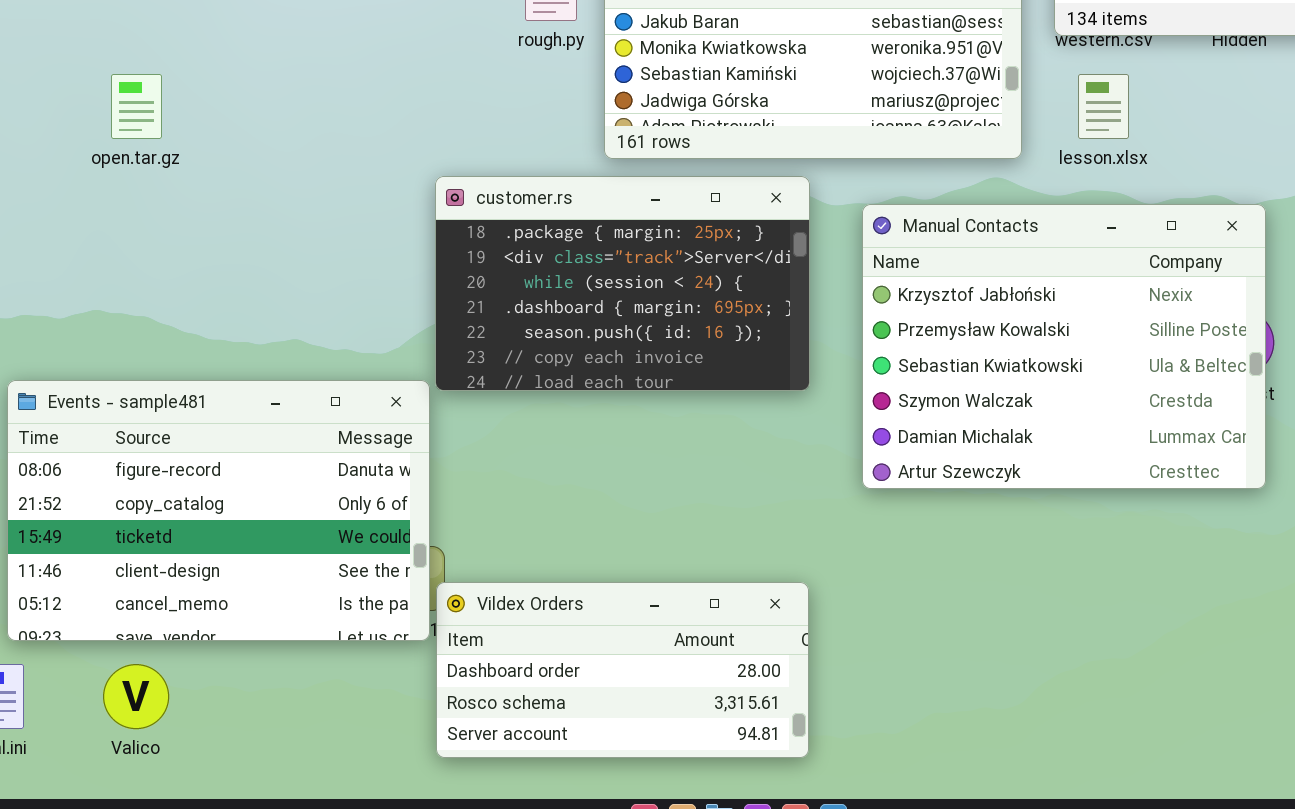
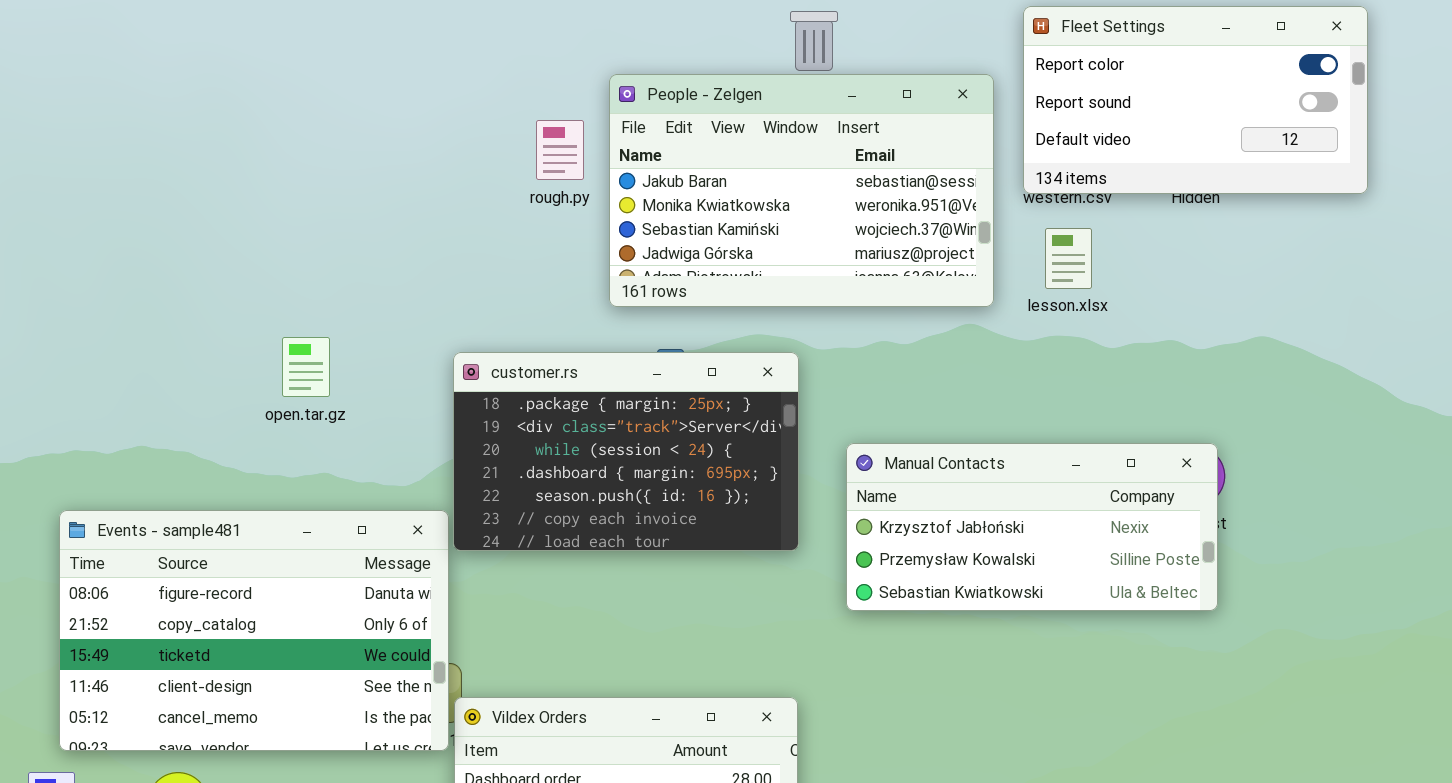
open.tar.gz: [111,74,162,139] -> [282,337,330,397], moved
customer.rs: [435,176,810,391] -> [453,352,799,551], moved
Manual Contacts: [862,204,1266,489] -> [846,443,1218,611], resized

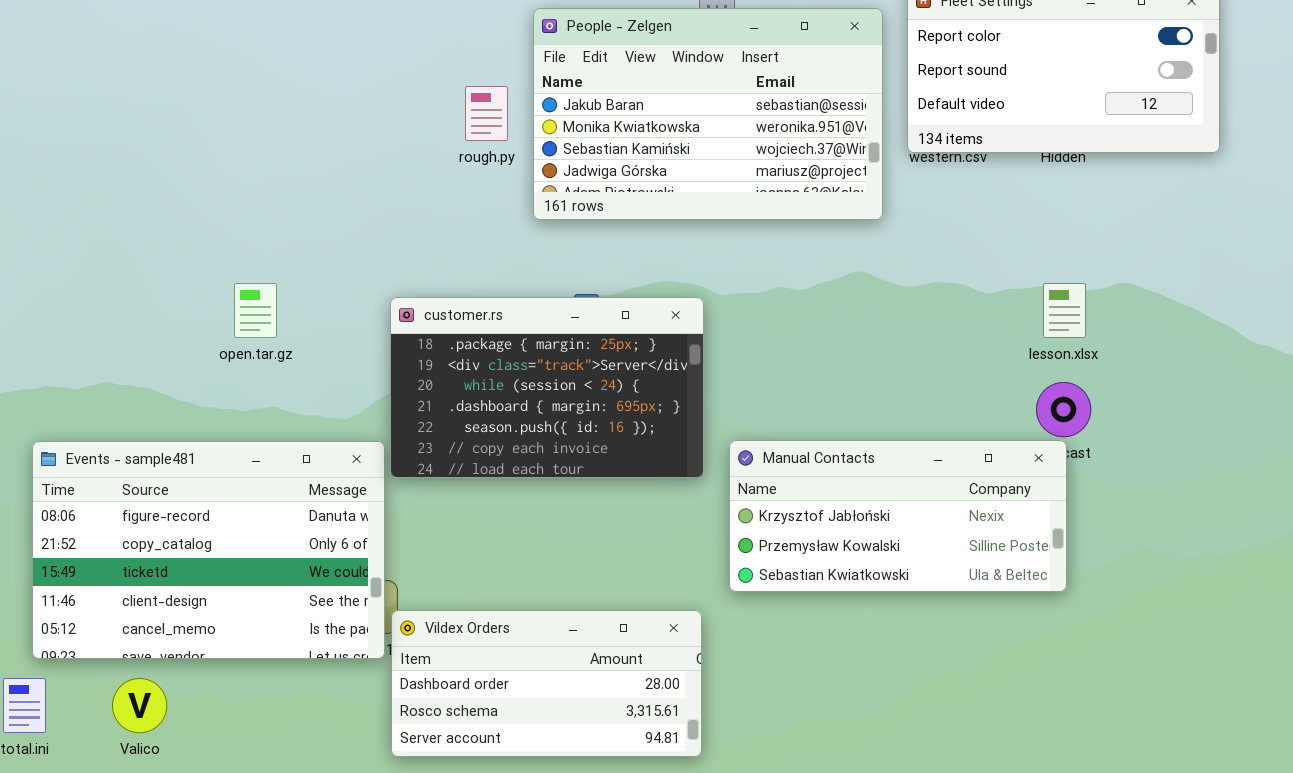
People - Zelgen: [609,74,994,307] -> [533,8,883,220], moved
lesson.xlsx: [1045,228,1092,289] -> [1043,283,1086,338], moved
Manual Contacts: [846,443,1218,611] -> [729,440,1067,592], moved

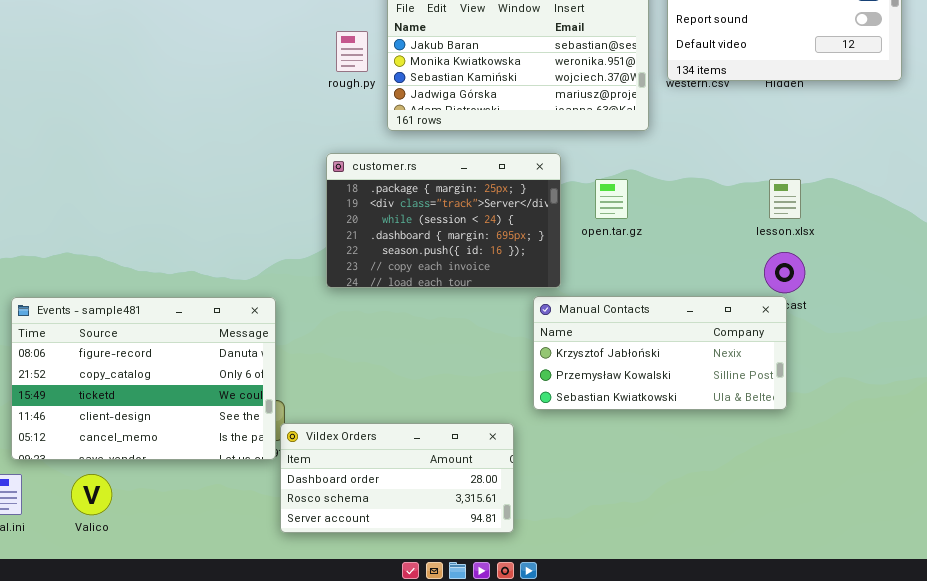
open.tar.gz: [234,283,277,338] -> [595,179,628,219], moved
customer.rs: [390,297,704,478] -> [326,153,561,288], moved

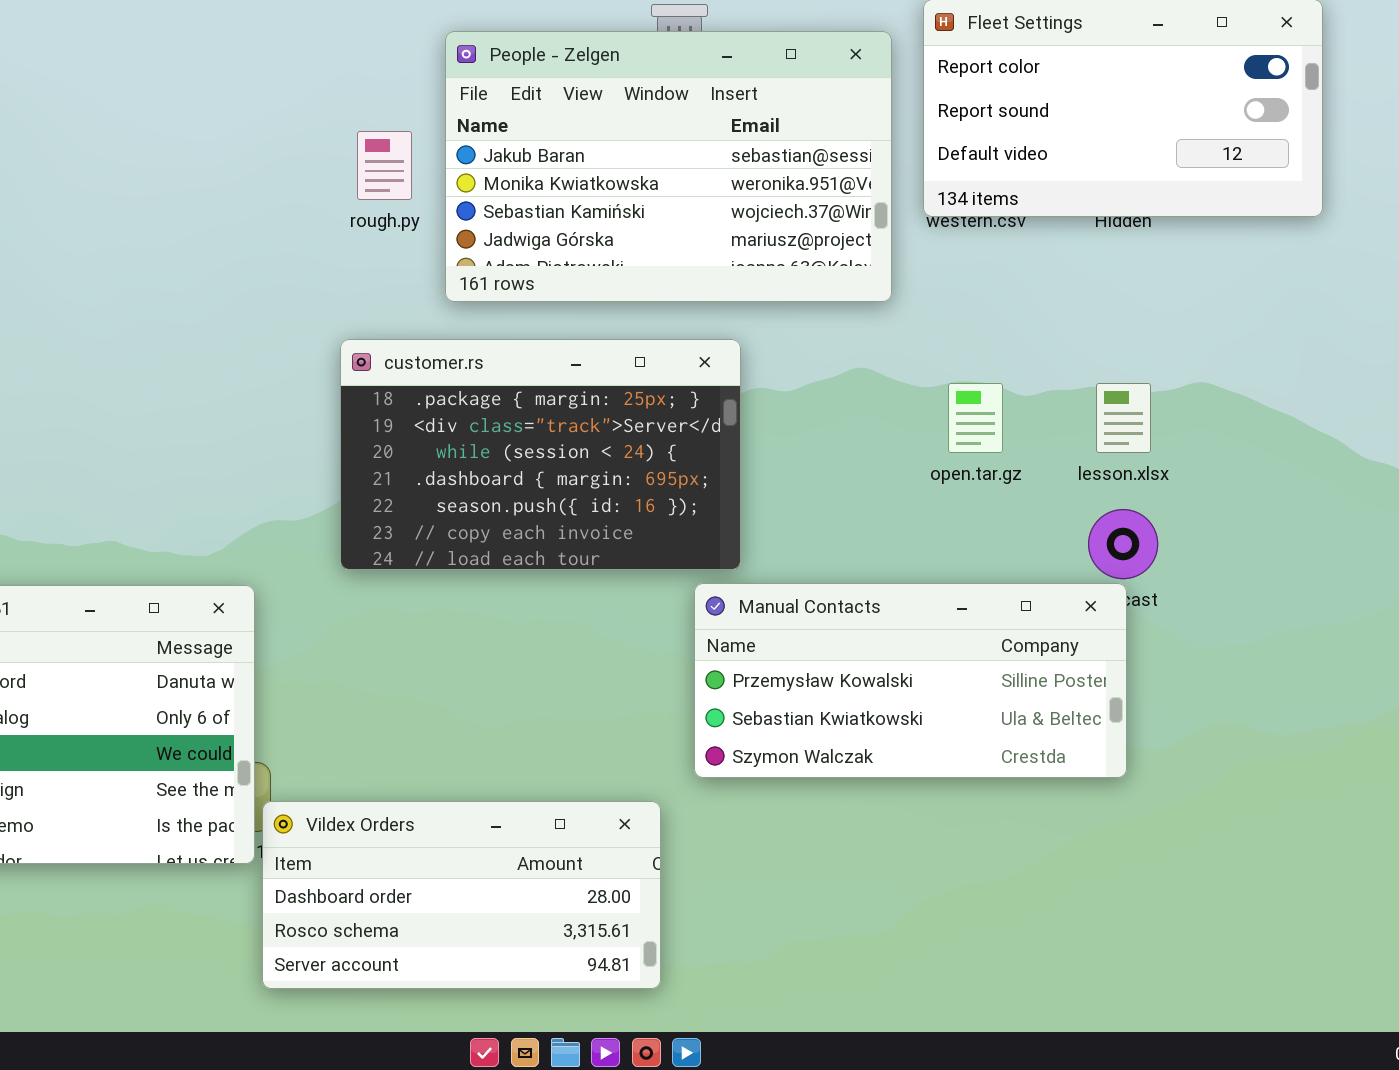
open.tar.gz: [595,179,628,219] -> [948,383,1003,453], moved
Manual Contacts: [533,296,787,410] -> [694,583,1127,778], scrolled down 1 row

